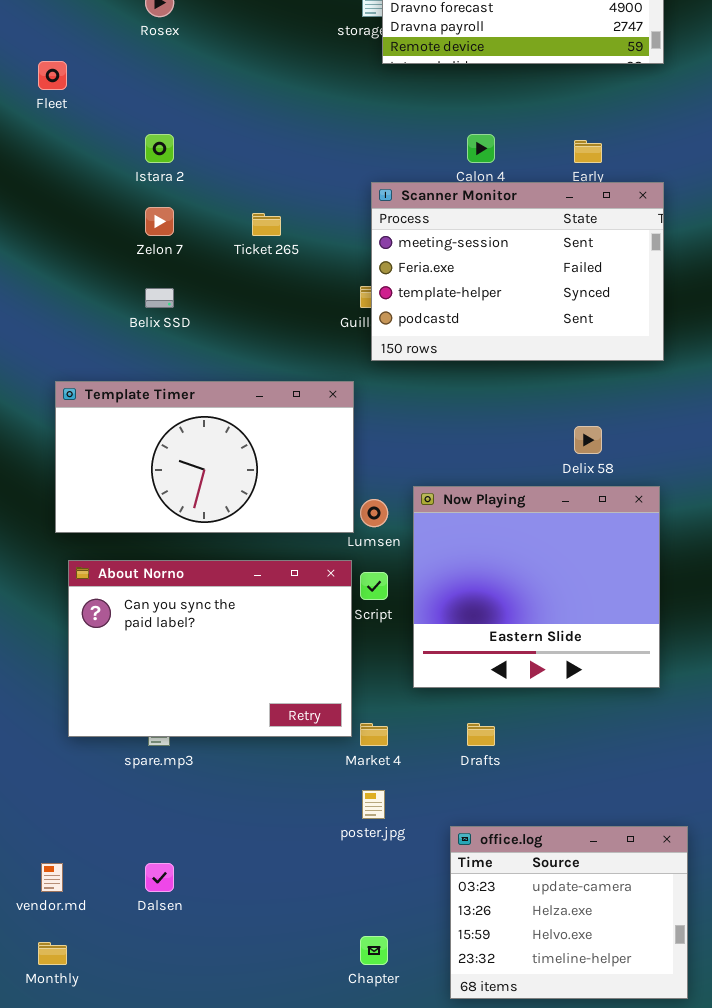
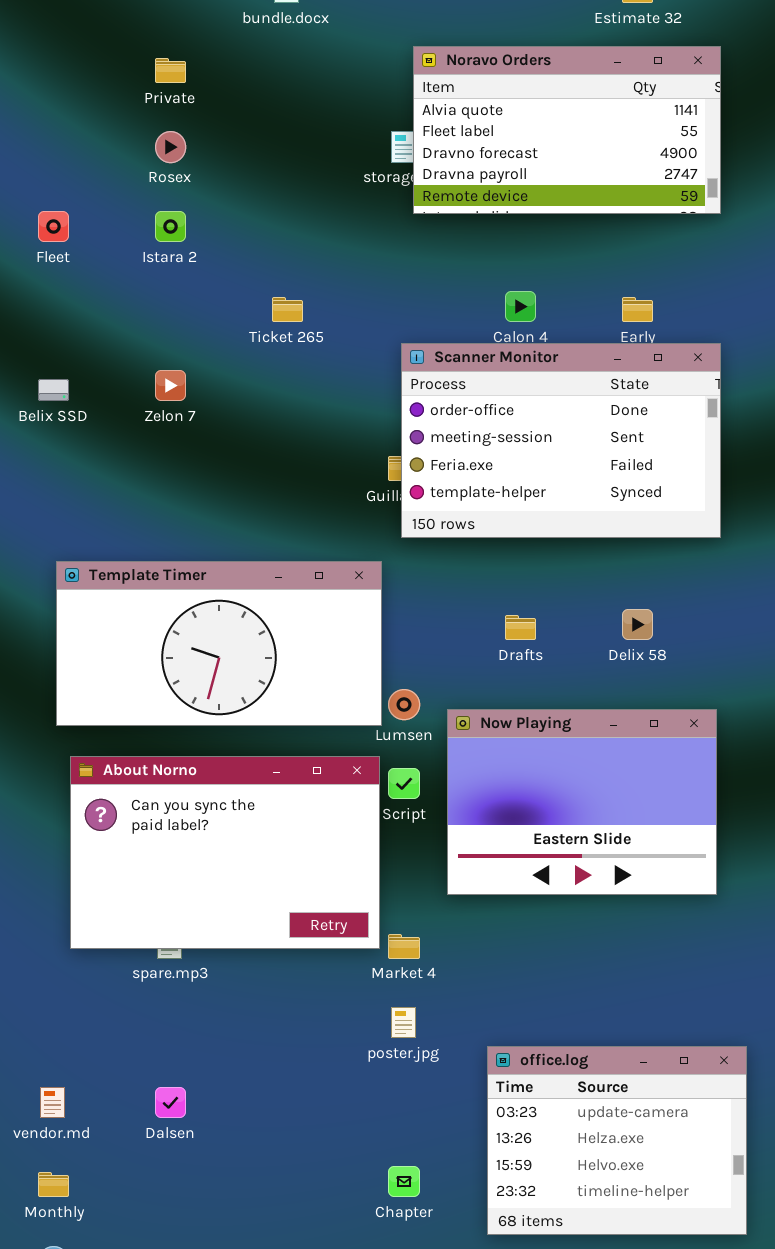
Istara 2: [145,134,174,163] -> [155,211,186,242], moved
Scanner Monitor: [371,182,664,361] -> [401,343,721,538], scrolled up 1 row
Ticket 265: [252,213,281,236] -> [272,297,303,322], moved
Belix SSD: [145,288,174,308] -> [38,379,69,401], moved
Now Playing: [413,486,660,688] -> [447,709,717,895], resized
Drafts: [467,723,495,746] -> [505,615,536,640], moved

